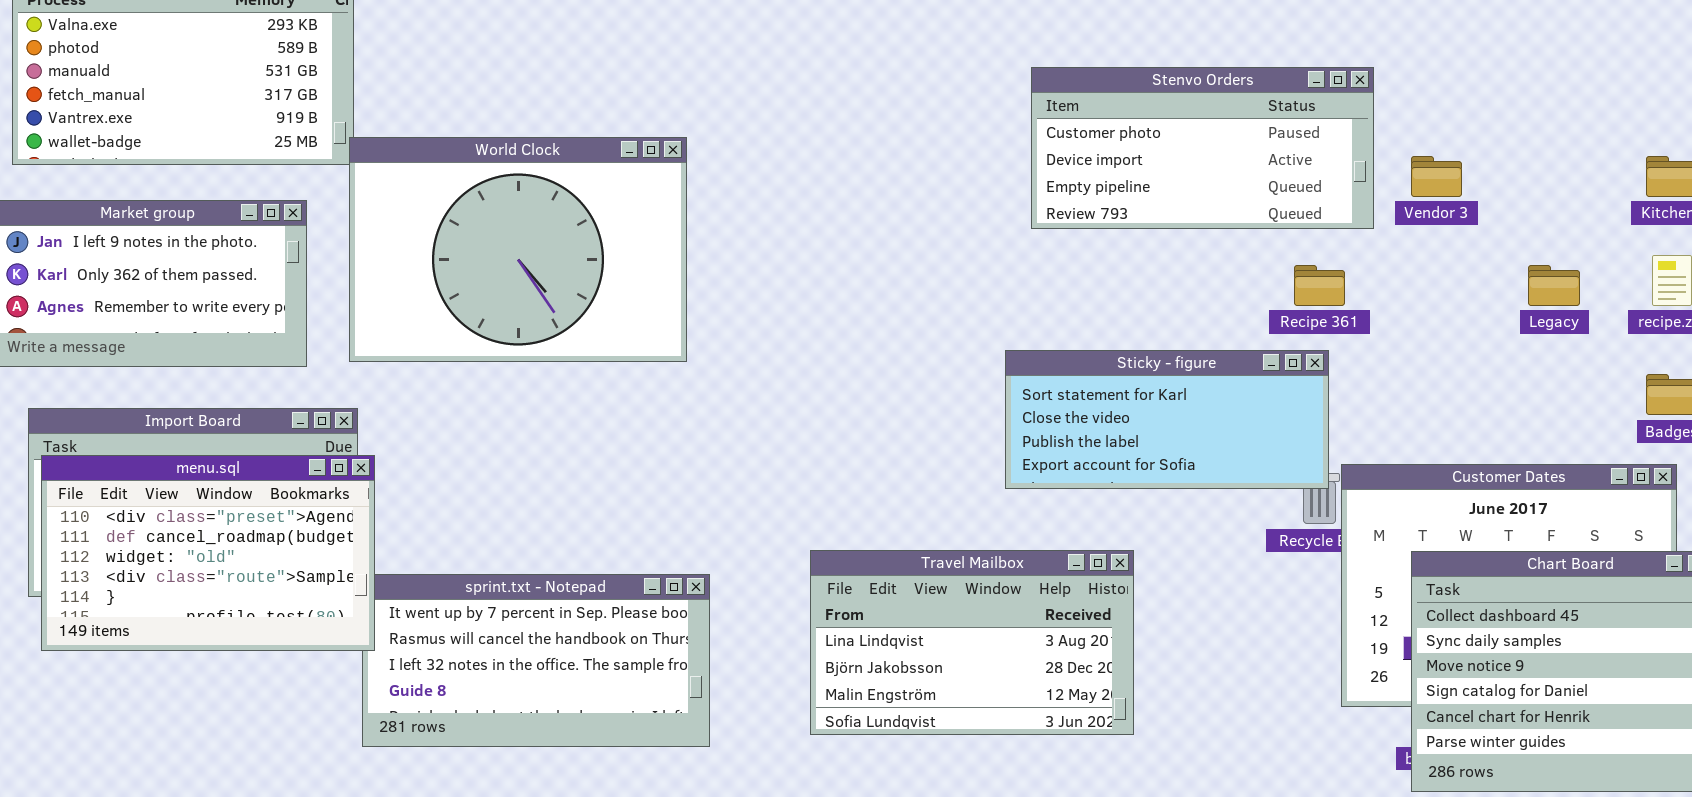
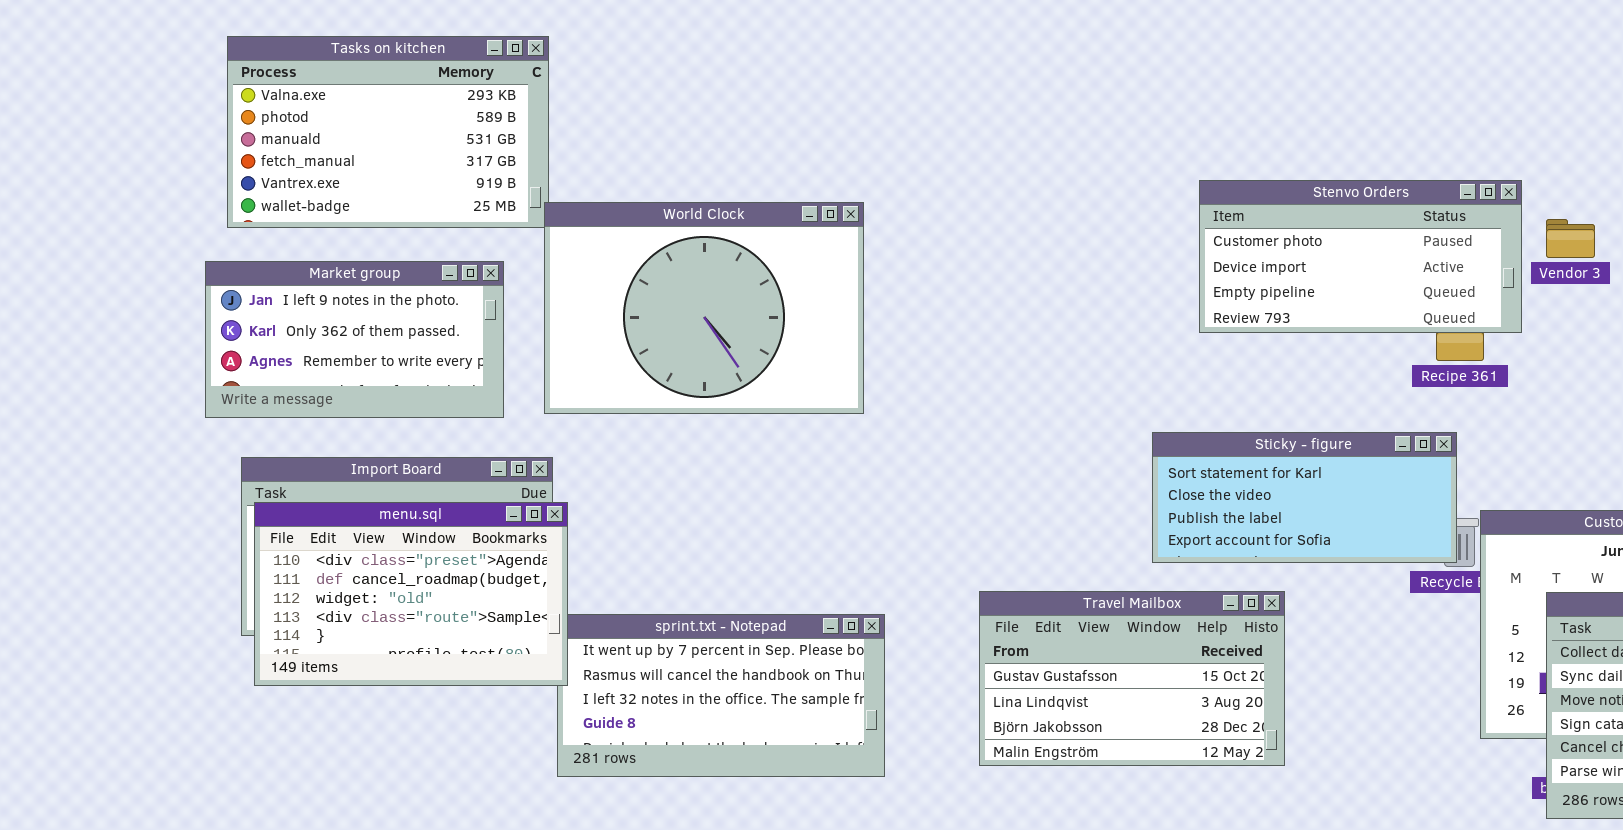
Stenvo Orders: [1031,67,1374,229] -> [1199,180,1522,333], moved
Sticky - figure: [1005,350,1329,489] -> [1152,432,1457,563], moved
Travel Mailbox: [810,550,1134,735] -> [979,591,1285,766], scrolled up 1 row

